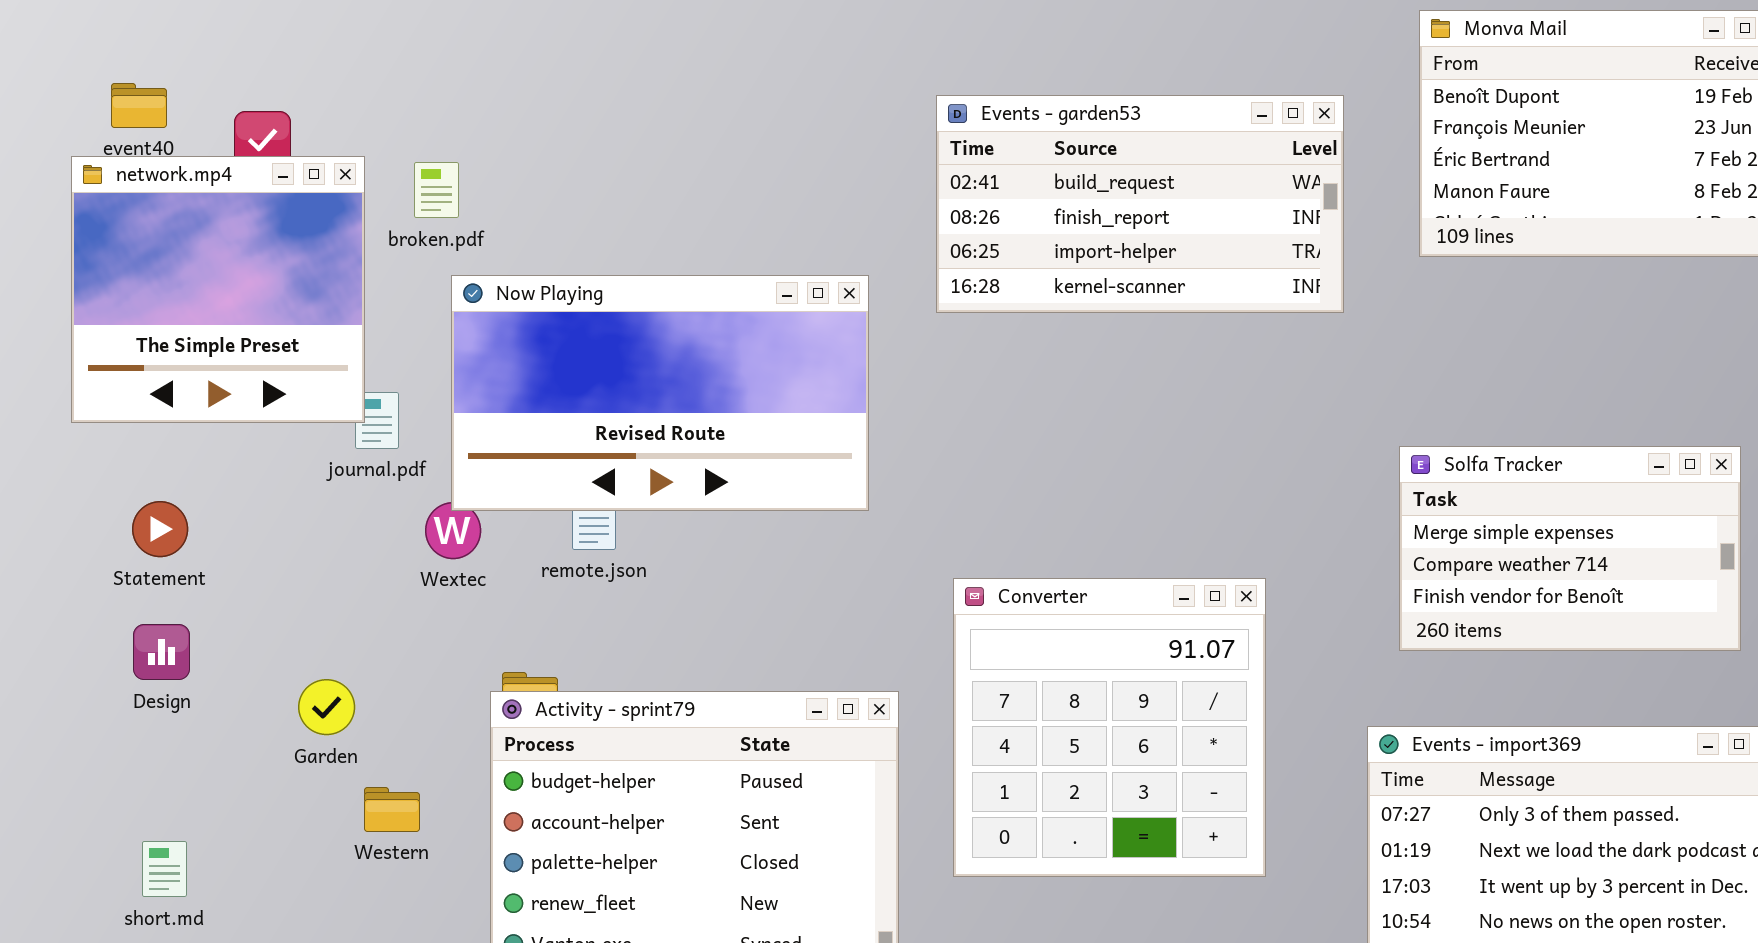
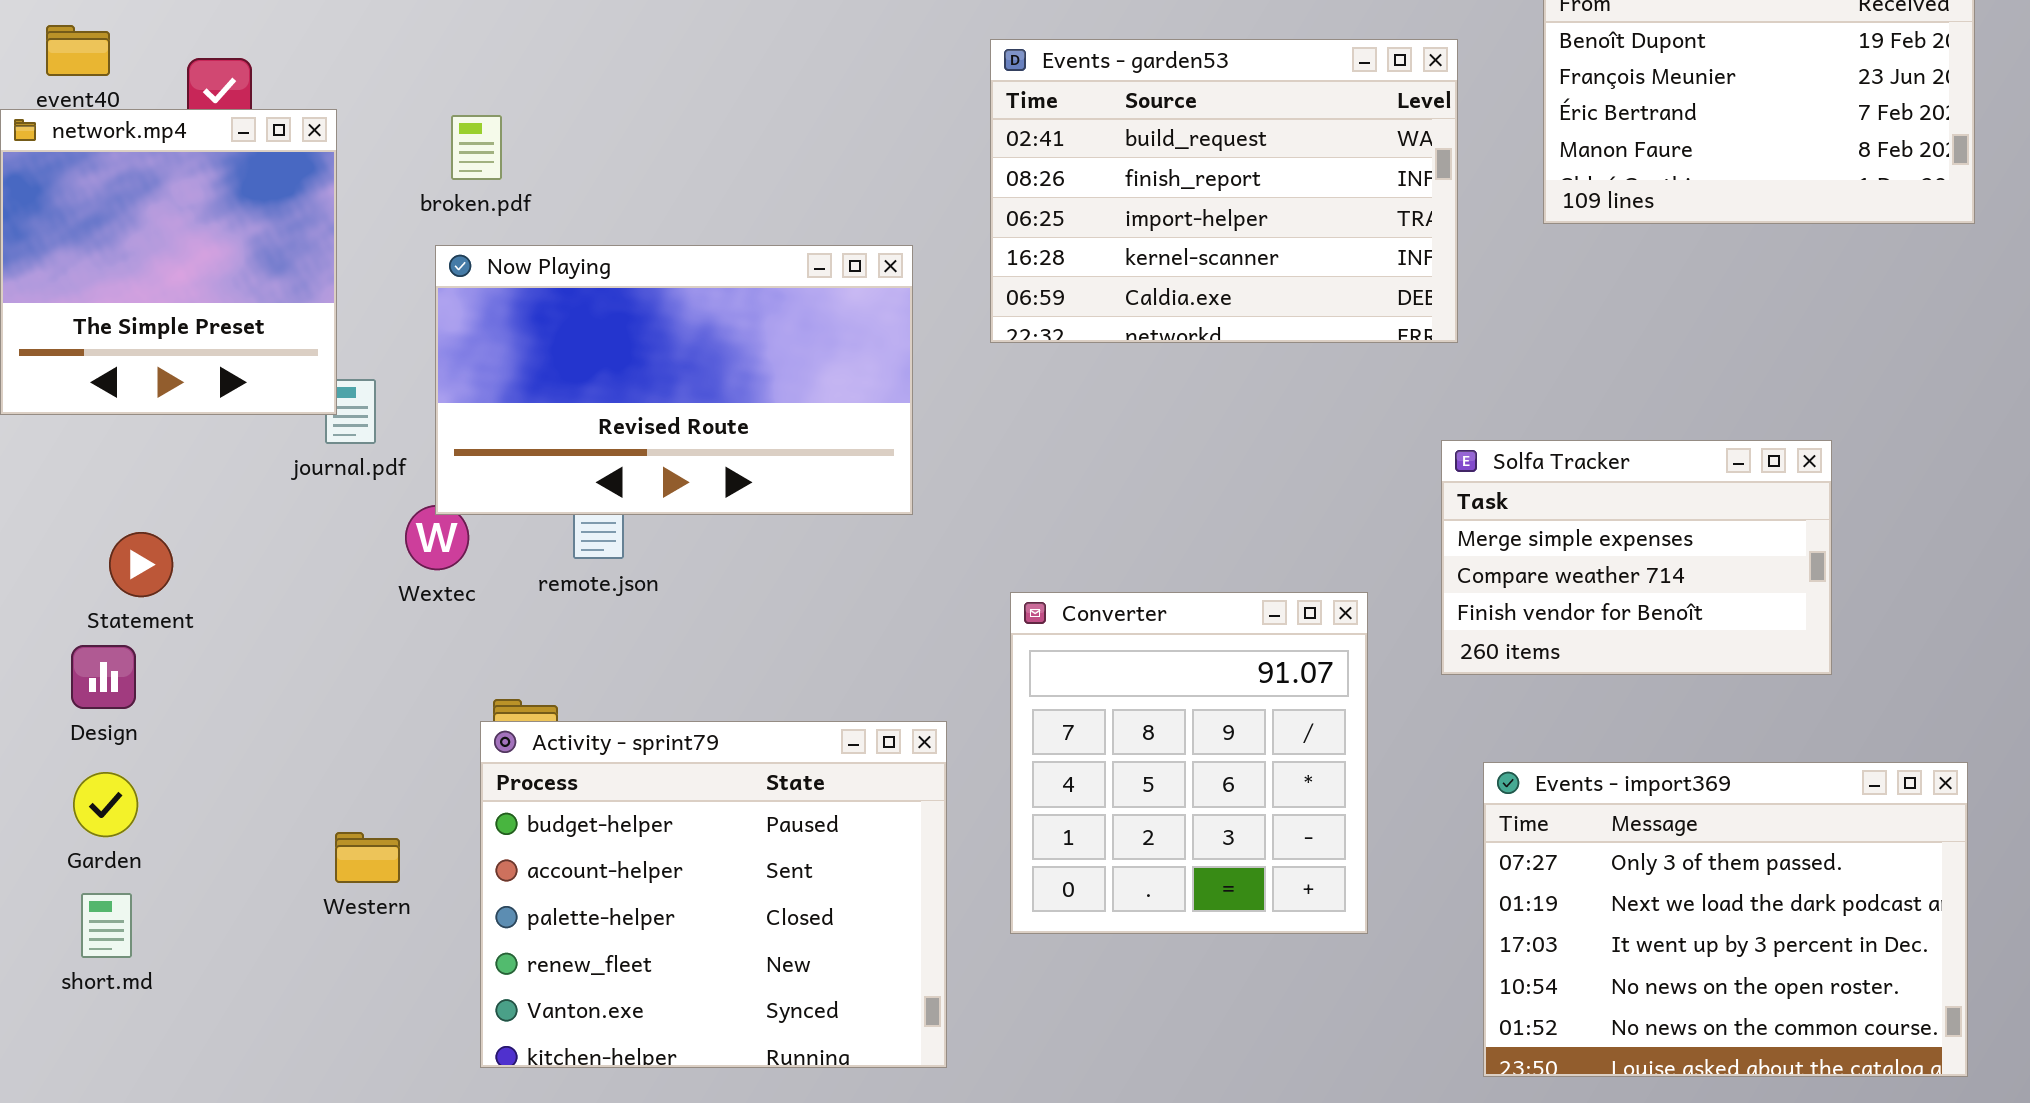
Events - garden53: [936,95,1344,313] -> [990,39,1458,343], resized
broken.pdf: [414,162,459,218] -> [451,115,502,180], moved
Solfa Tracker: [1399,446,1741,651] -> [1441,440,1832,675], moved
Statement: [132,501,188,557] -> [109,532,173,597], moved
Garden: [298,679,355,735] -> [73,772,138,837], moved

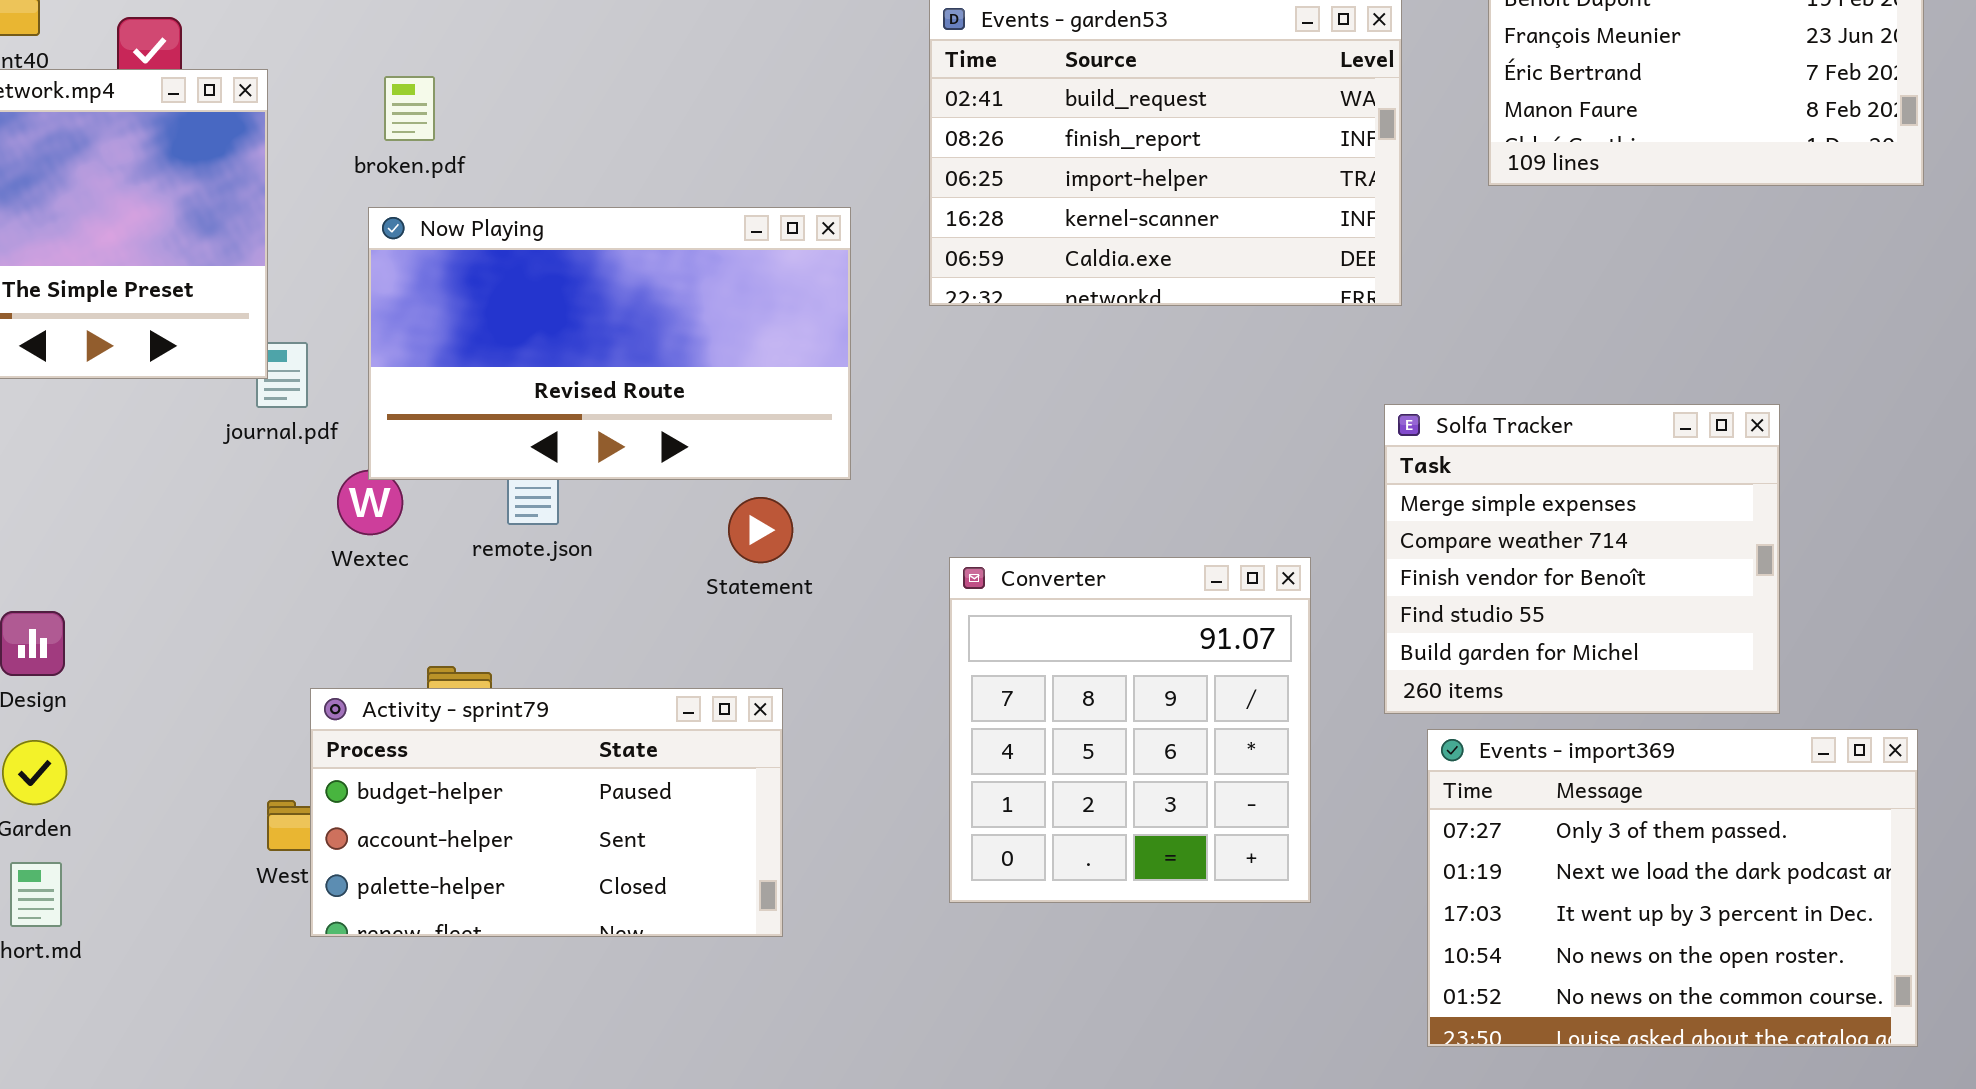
Solfa Tracker: [1441,440,1832,675] -> [1384,404,1780,714], resized
Statement: [109,532,173,597] -> [728,497,793,563], moved
Activity - sprint79: [480,721,947,1068] -> [310,688,783,937], moved, resized

